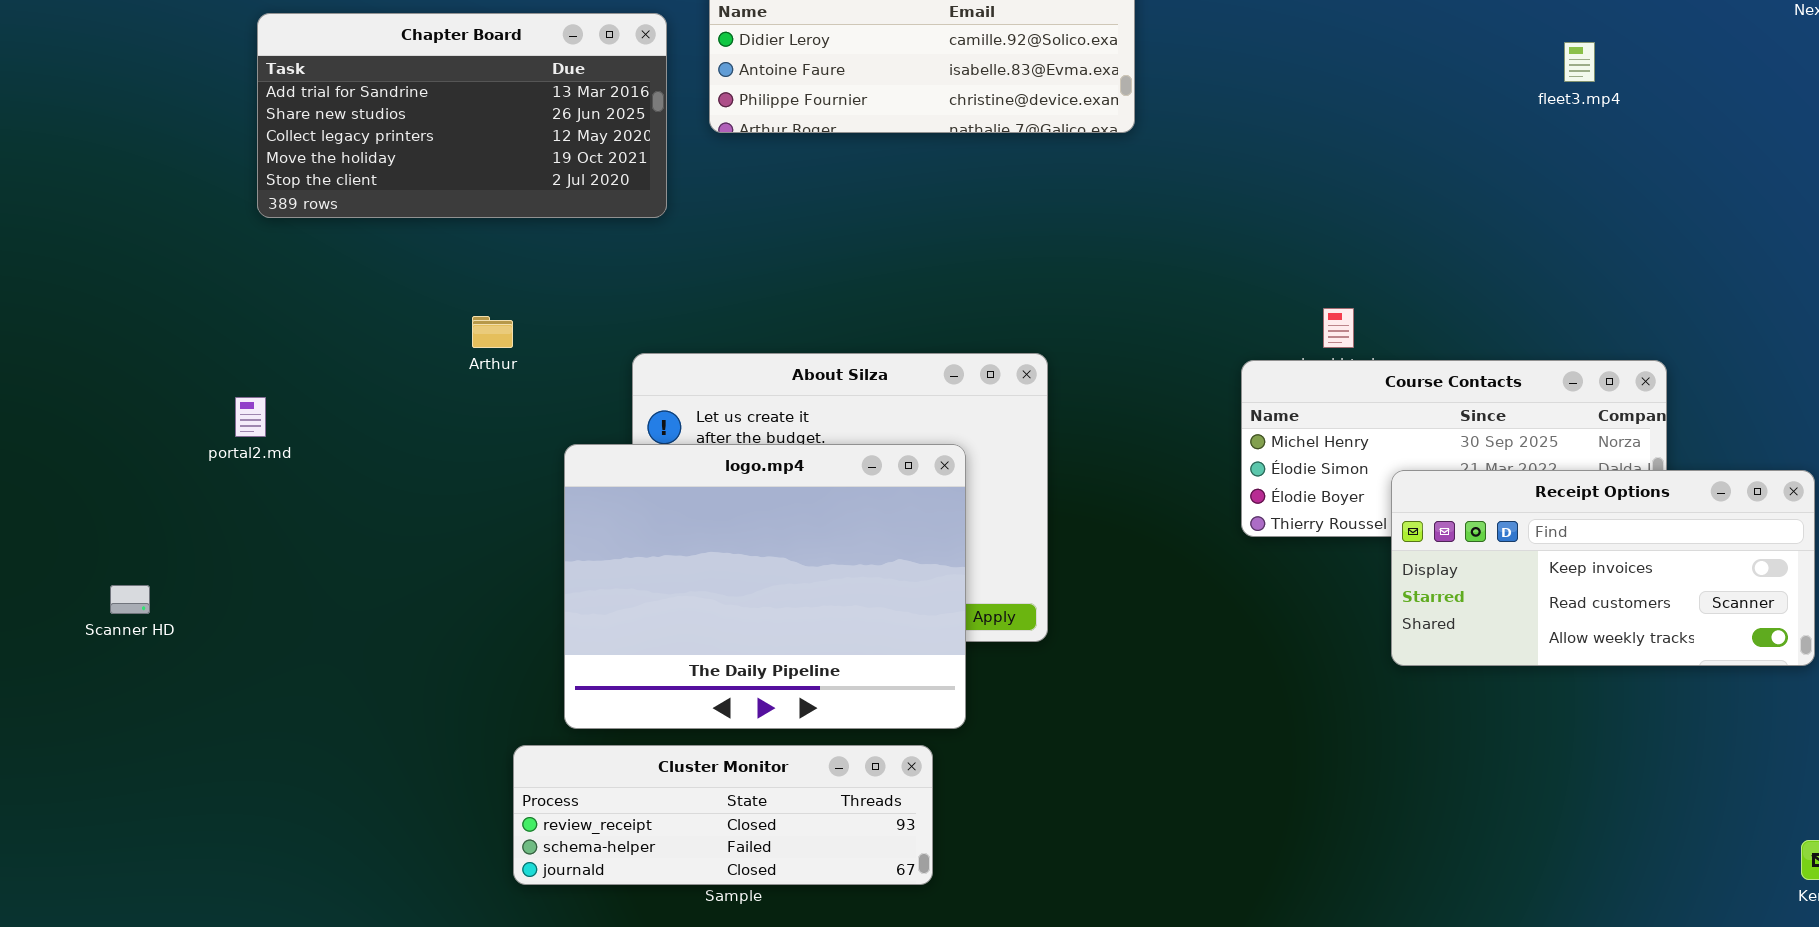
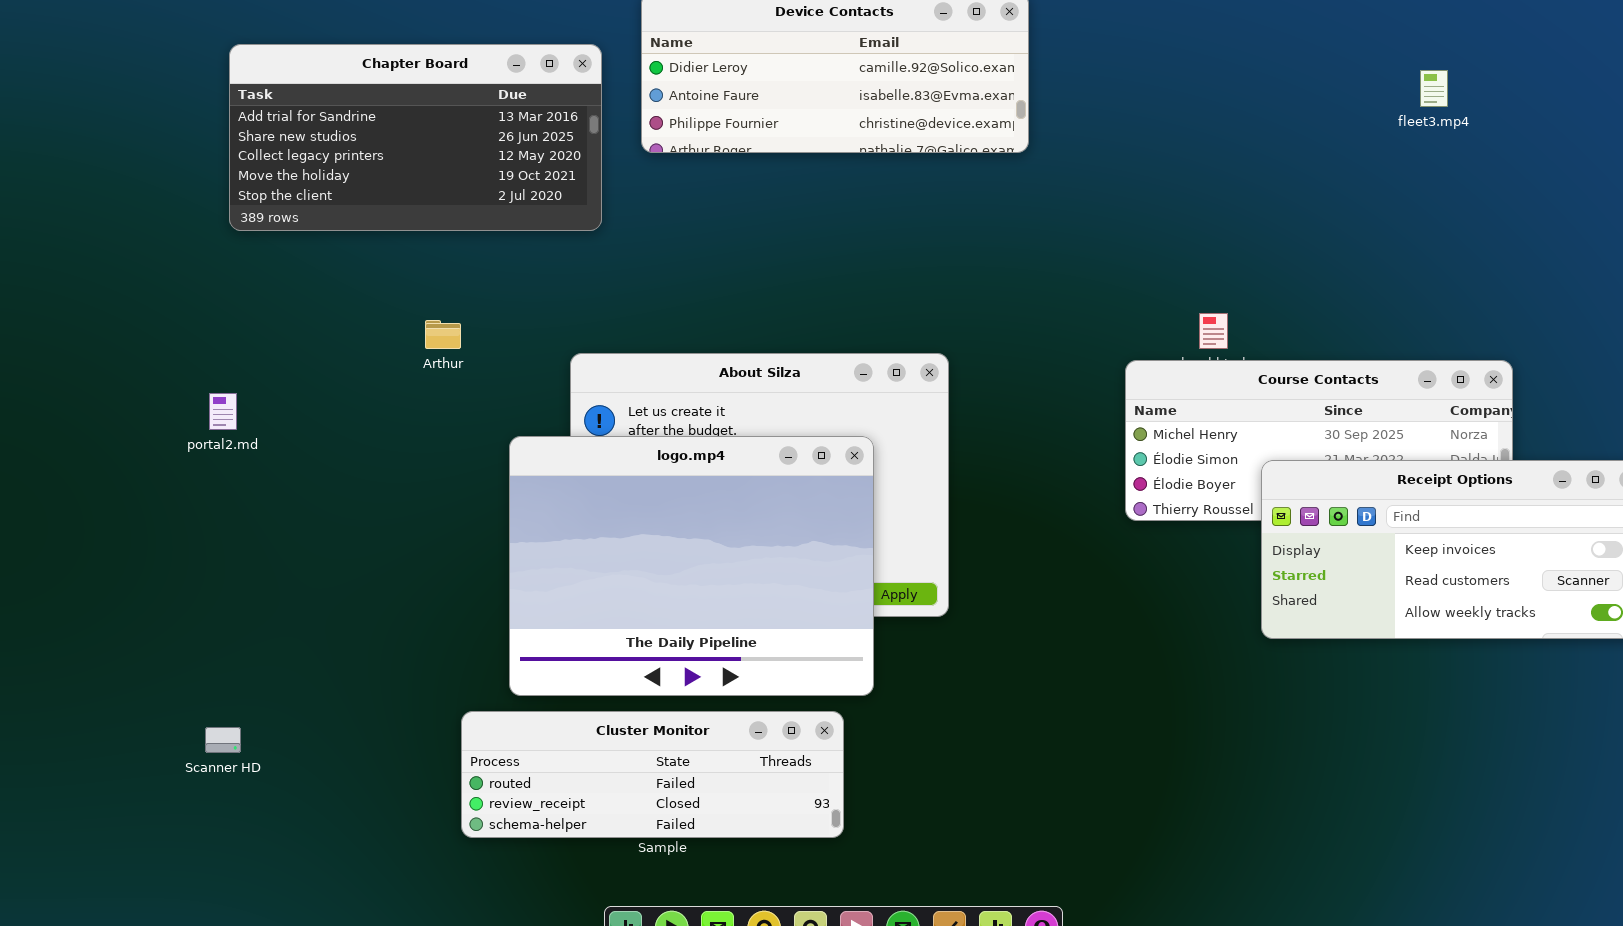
Scanner HD: [110,585,150,614] -> [205,727,241,753], moved
Cluster Monitor: [513,745,933,885] -> [461,711,844,838], scrolled up 1 row

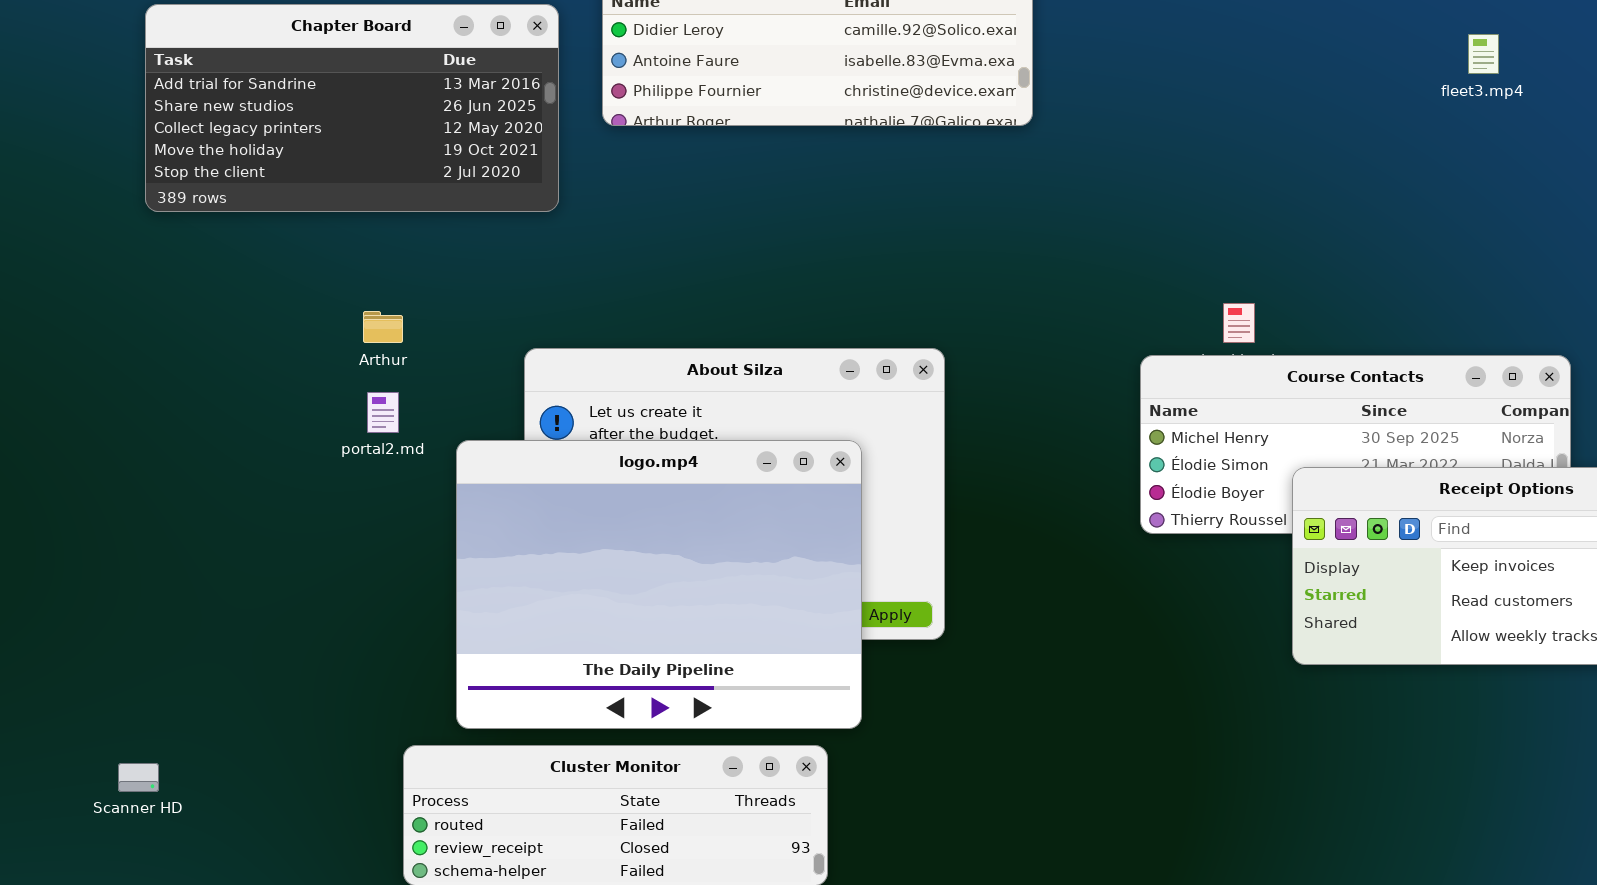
portal2.md: [209,393,237,430] -> [367,392,399,433], moved

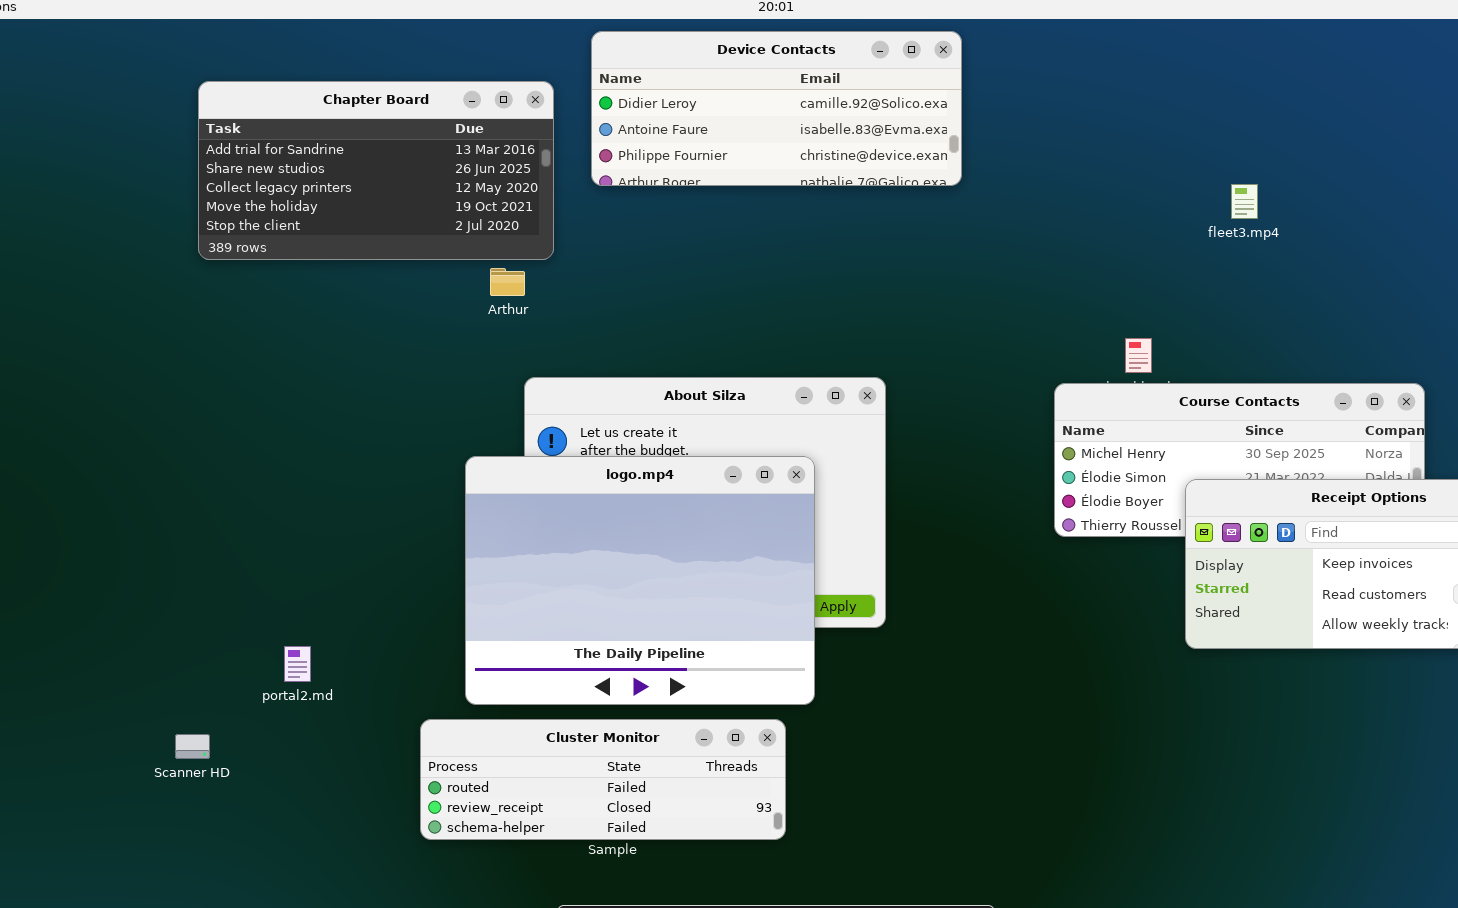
fleet3.mp4: [1468,34,1499,74] -> [1231,184,1258,219], moved
Arthur: [363,311,403,343] -> [490,268,525,296], moved
portal2.md: [367,392,399,433] -> [284,646,311,682], moved

